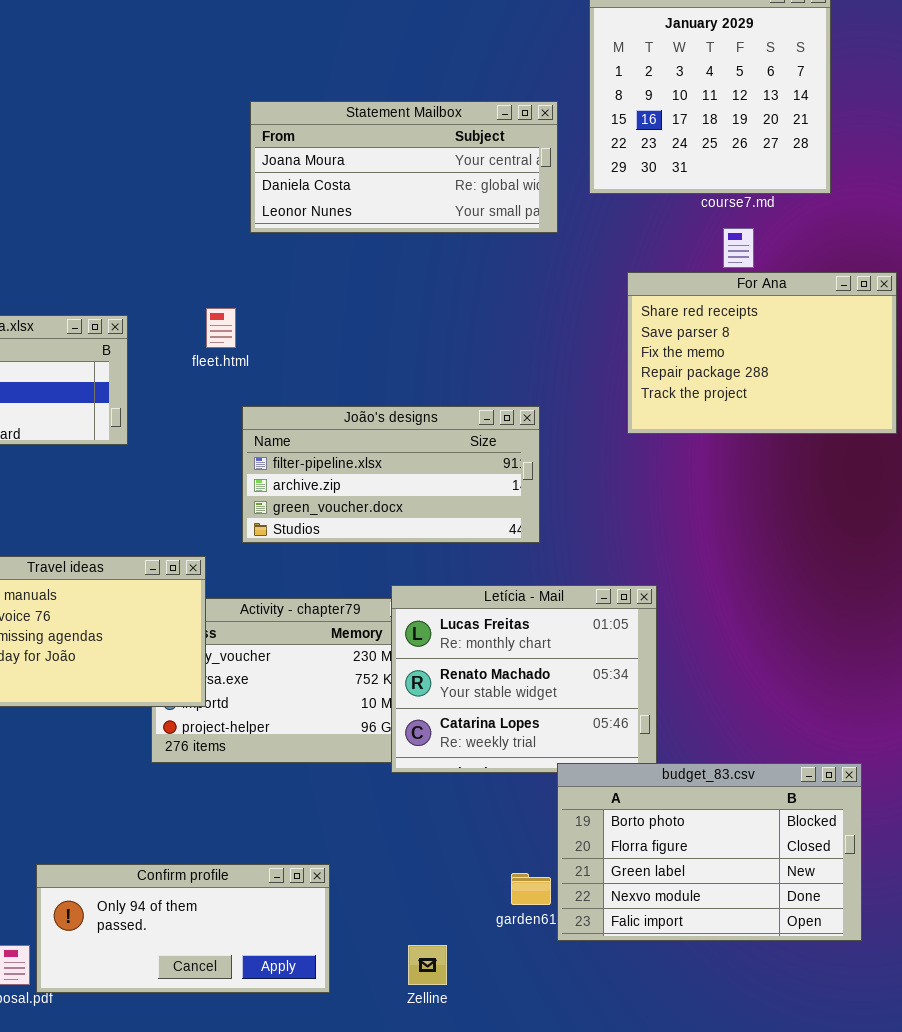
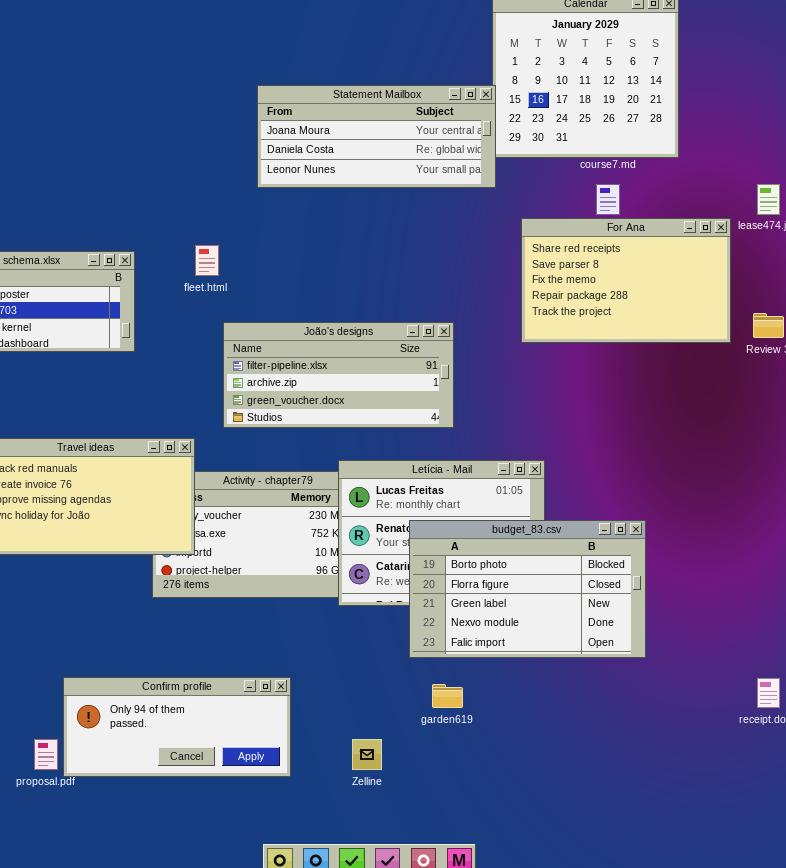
Statement Mailbox: [250,101,558,233] -> [257,85,496,188], moved
budget_83.csv: [557,763,862,941] -> [409,520,646,658], moved

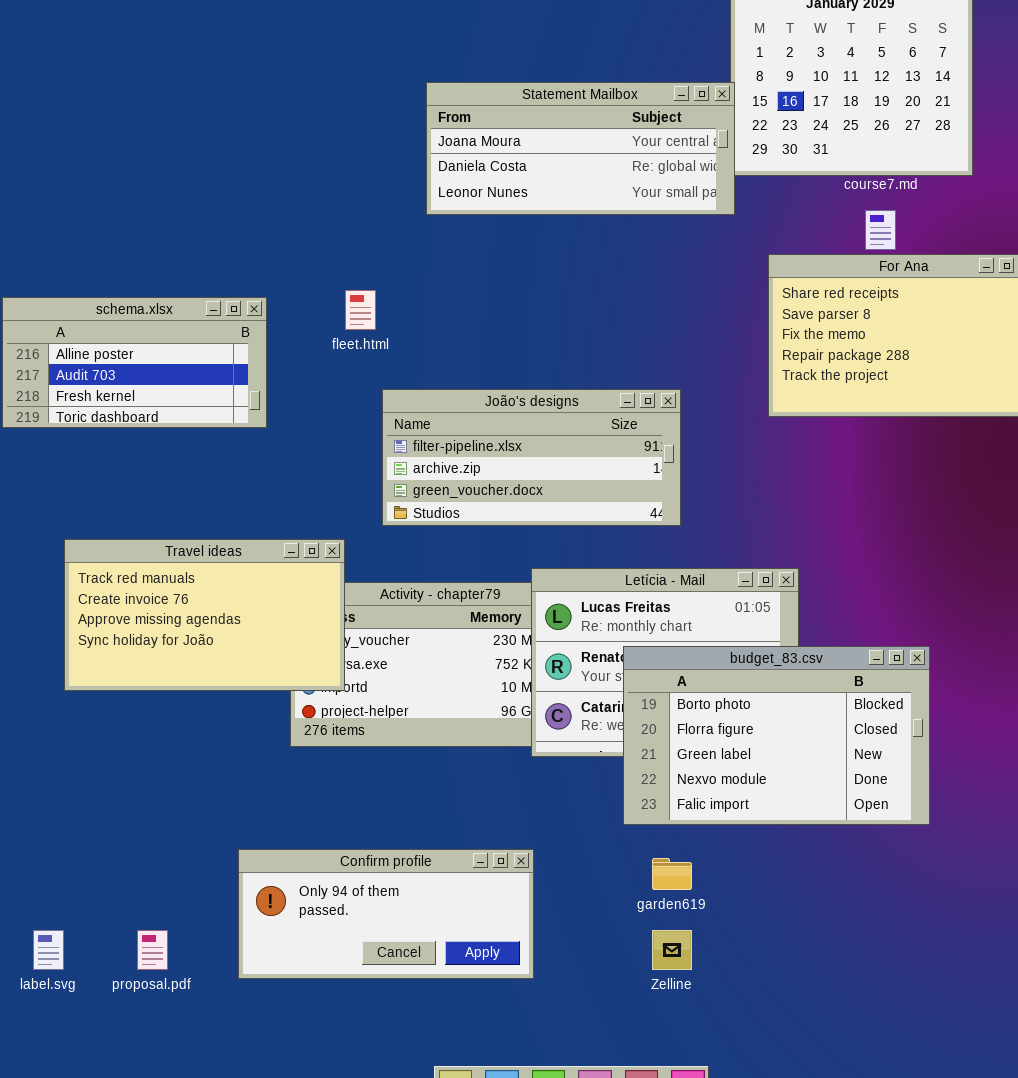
Confirm profile: [63,677,291,777] -> [238,849,534,979], moved
Zelline: [352,739,382,770] -> [652,930,692,970], moved

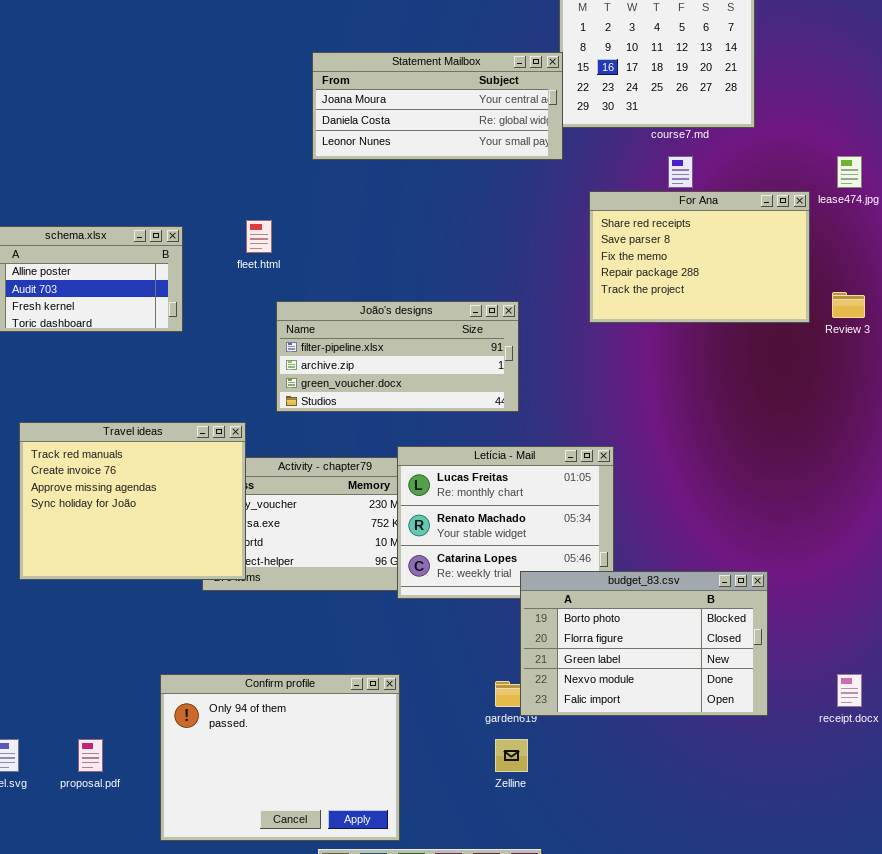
Travel ideas: [64,539,345,691] -> [19,422,246,580], resized
budget_83.csv: [623,646,930,825] -> [520,571,768,716], moved
Confirm profile: [238,849,534,979] -> [160,674,400,841], resized

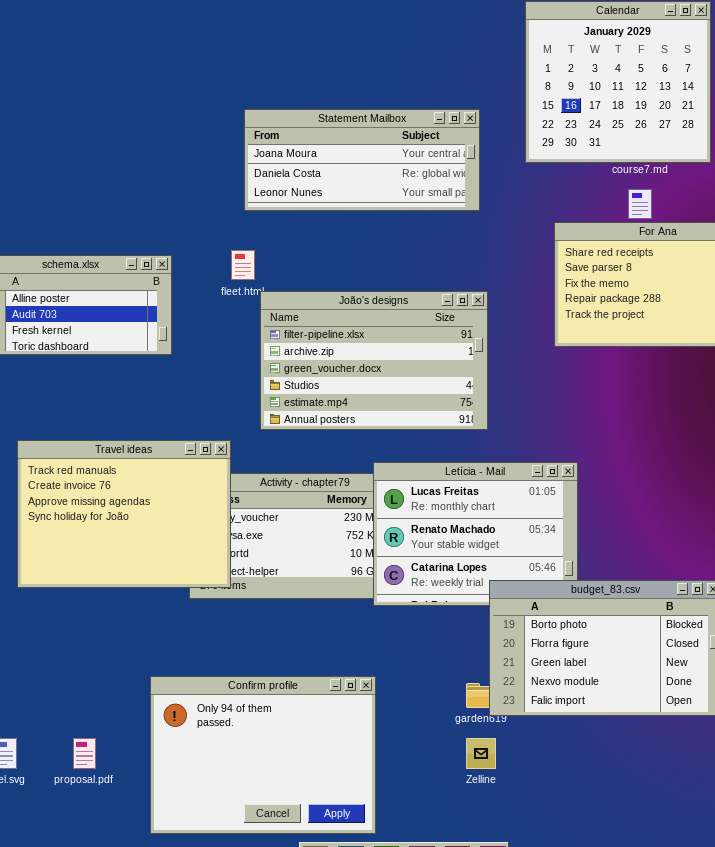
Statement Mailbox: [312,52,563,160] -> [244,109,480,211], moved
João's designs: [276,301,519,412] -> [260,291,488,430], resized

